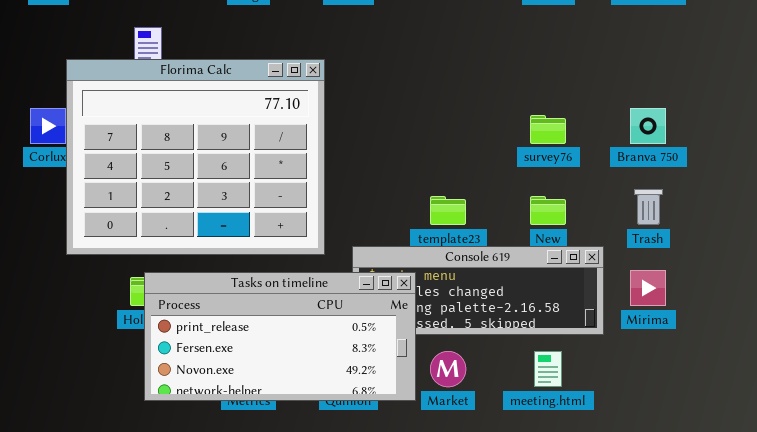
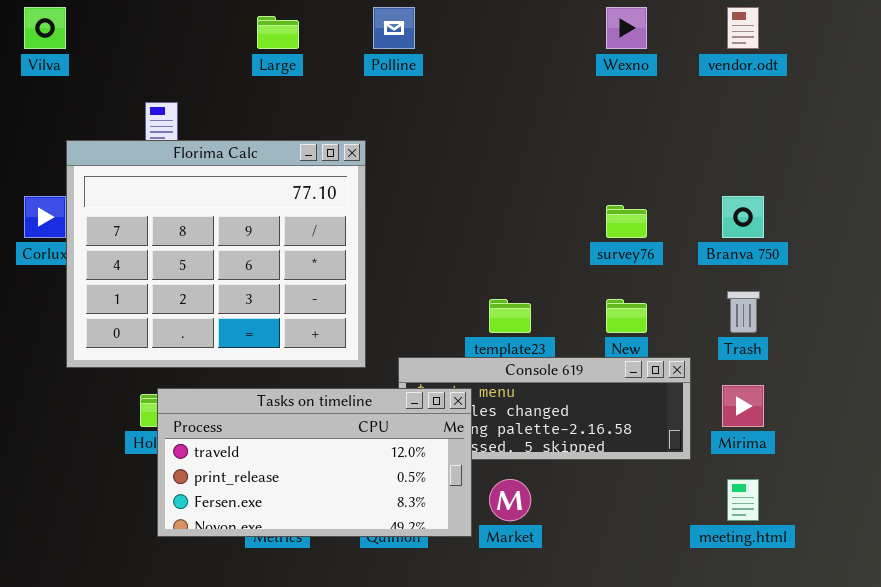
Tasks on timeline: [144,272,416,401] -> [157,388,472,537], scrolled up 1 row
meeting.html: [534,351,562,387] -> [727,479,759,521], moved

